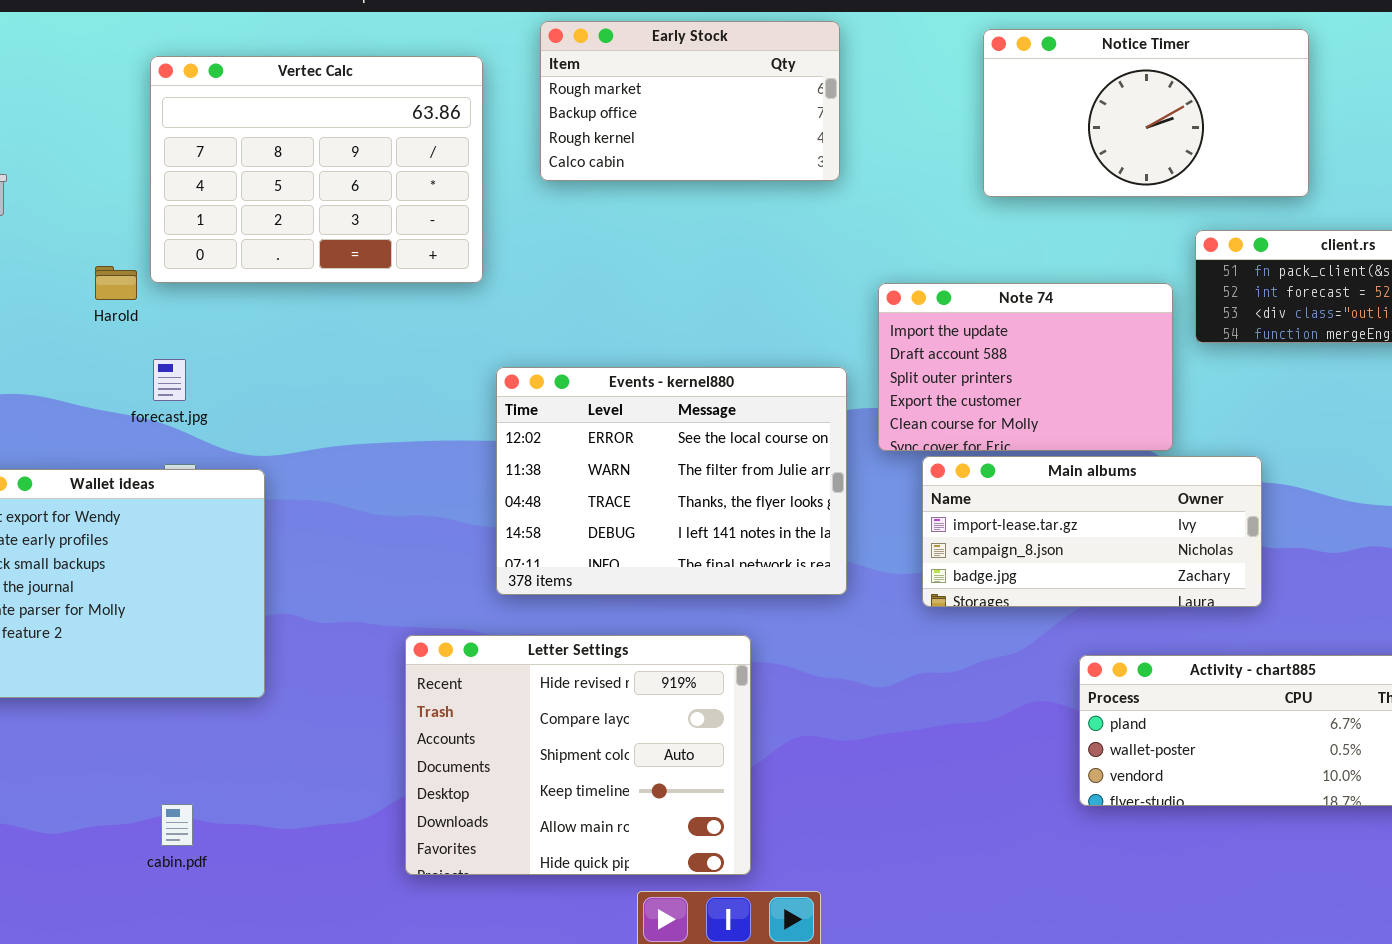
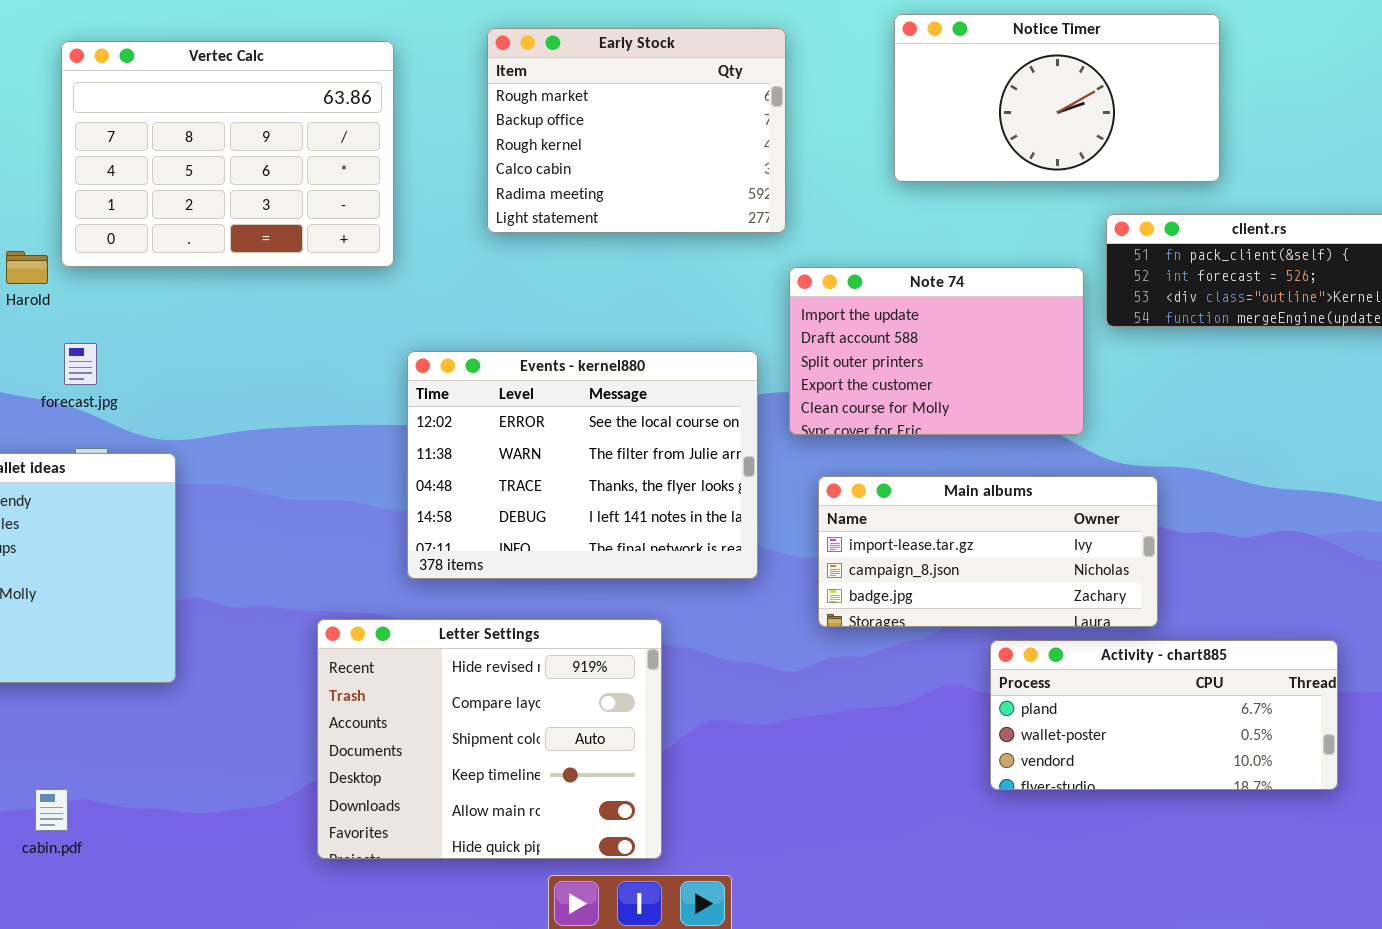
Early Stock: [540,21,840,181] -> [487,28,786,233], moved, resized
Main albums: [922,456,1262,607] -> [818,476,1158,627], moved
cabin.pdf: [161,804,193,846] -> [35,789,68,831], moved

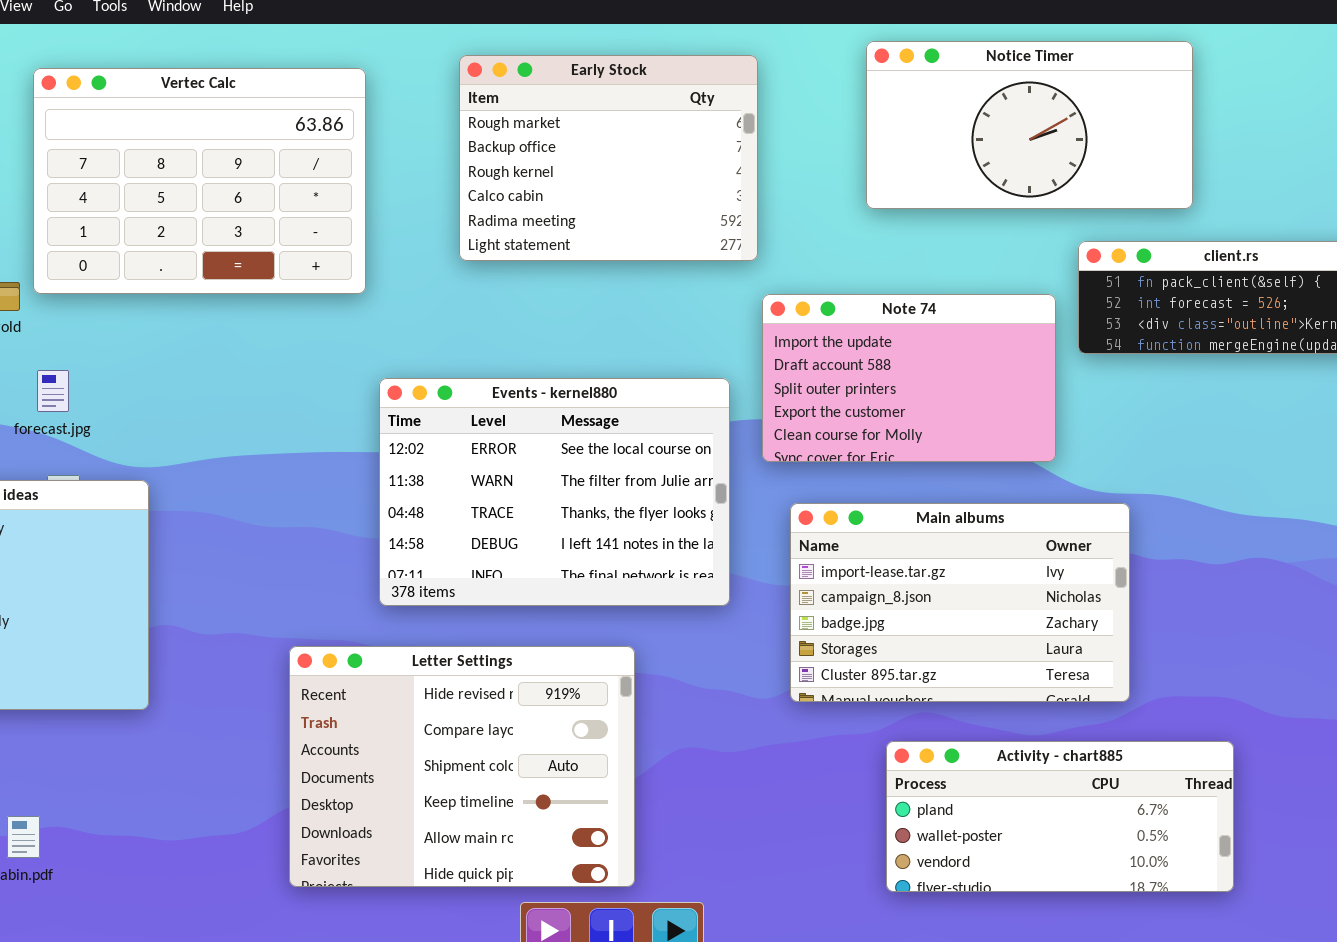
Main albums: [818,476,1158,627] -> [790,503,1130,702], resized
Activity - chart885: [990,640,1338,790] -> [886,741,1234,892], moved

